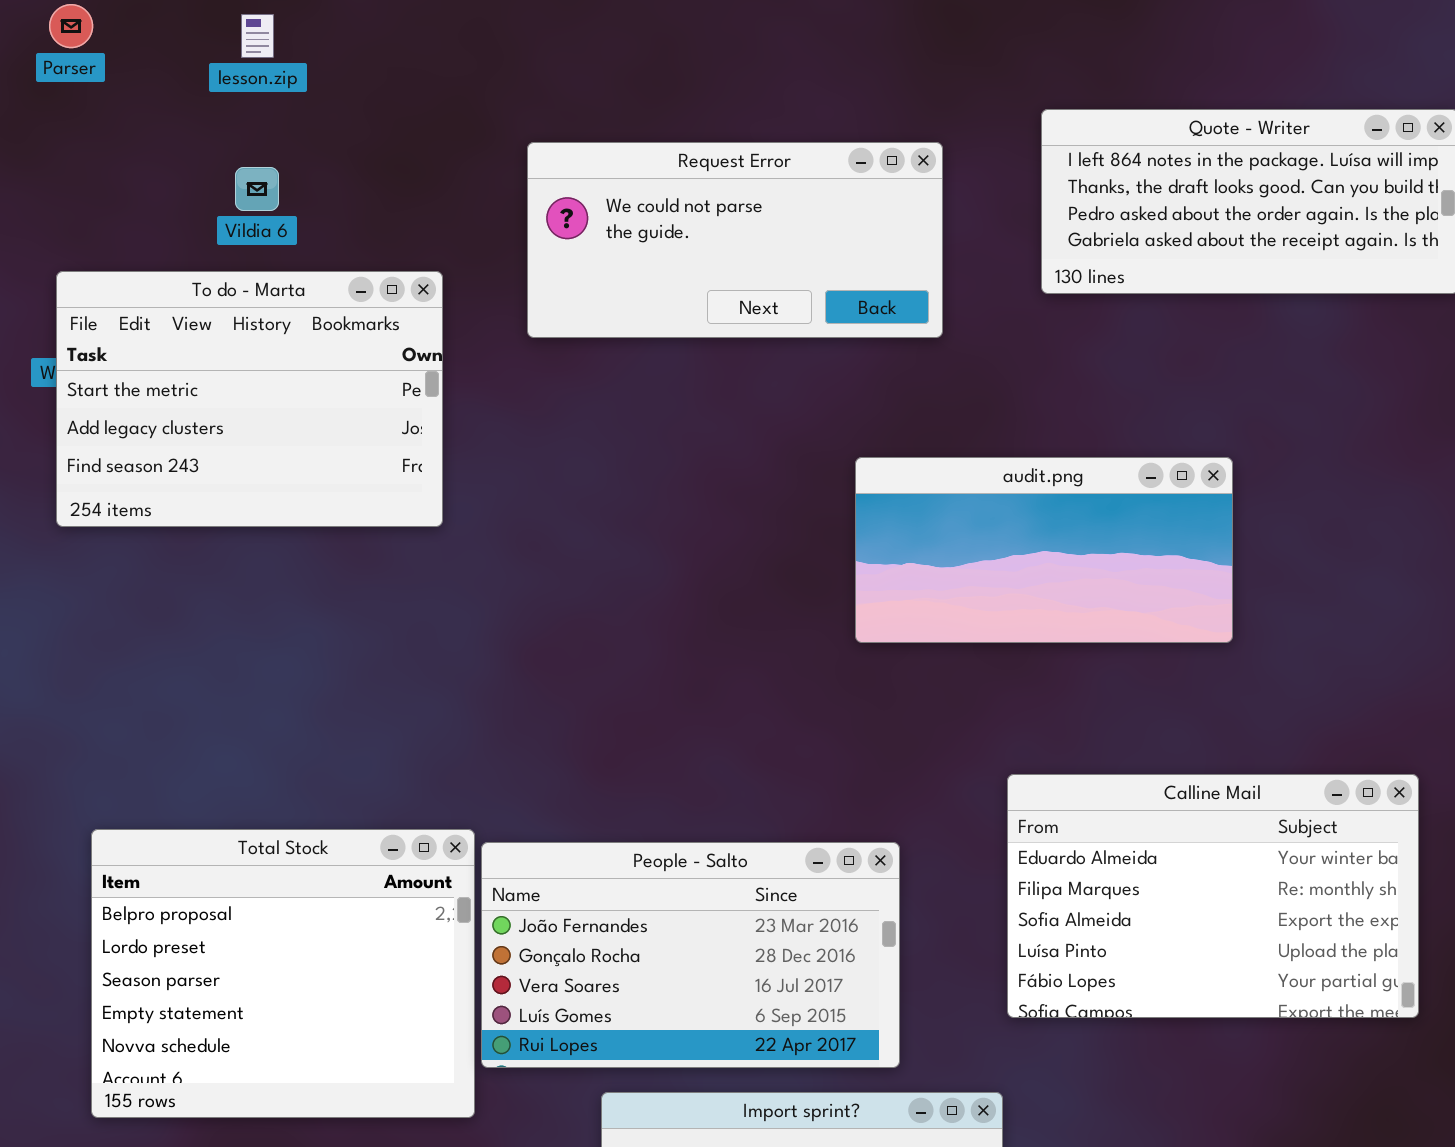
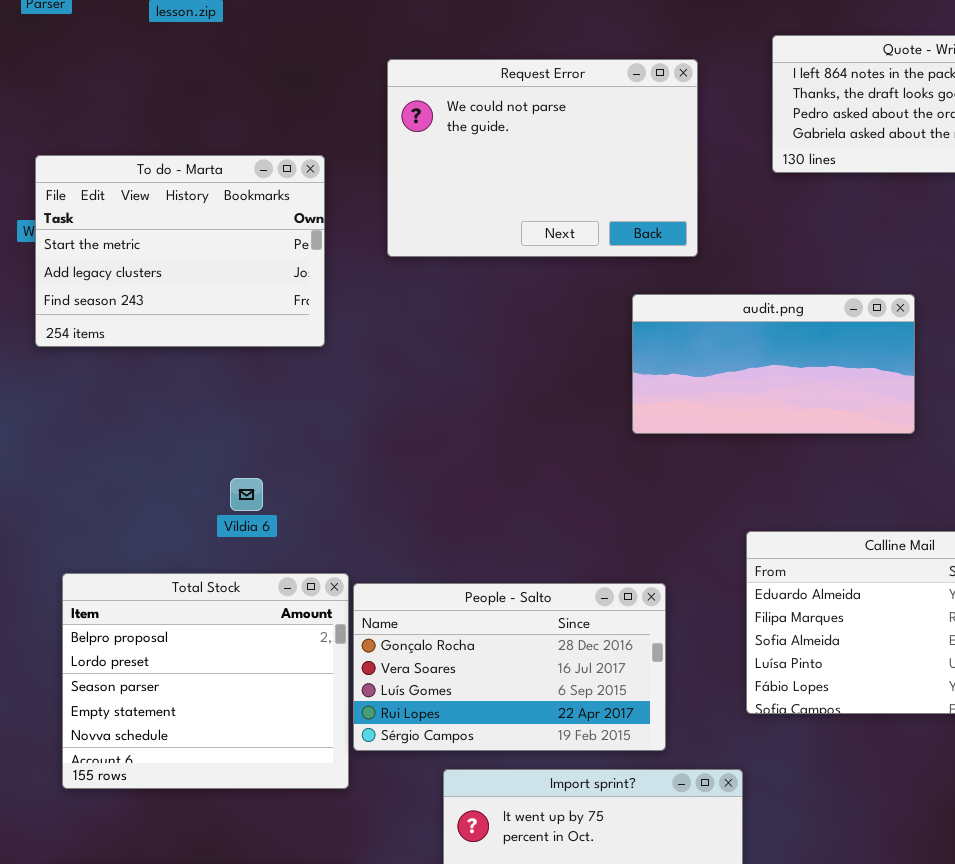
Request Error: [527,142,943,338] -> [387,59,698,257], resized
Vildia 6: [235,167,279,211] -> [230,478,263,511], moved
People - Salto: [481,842,900,1068] -> [353,583,666,751], scrolled down 1 row

